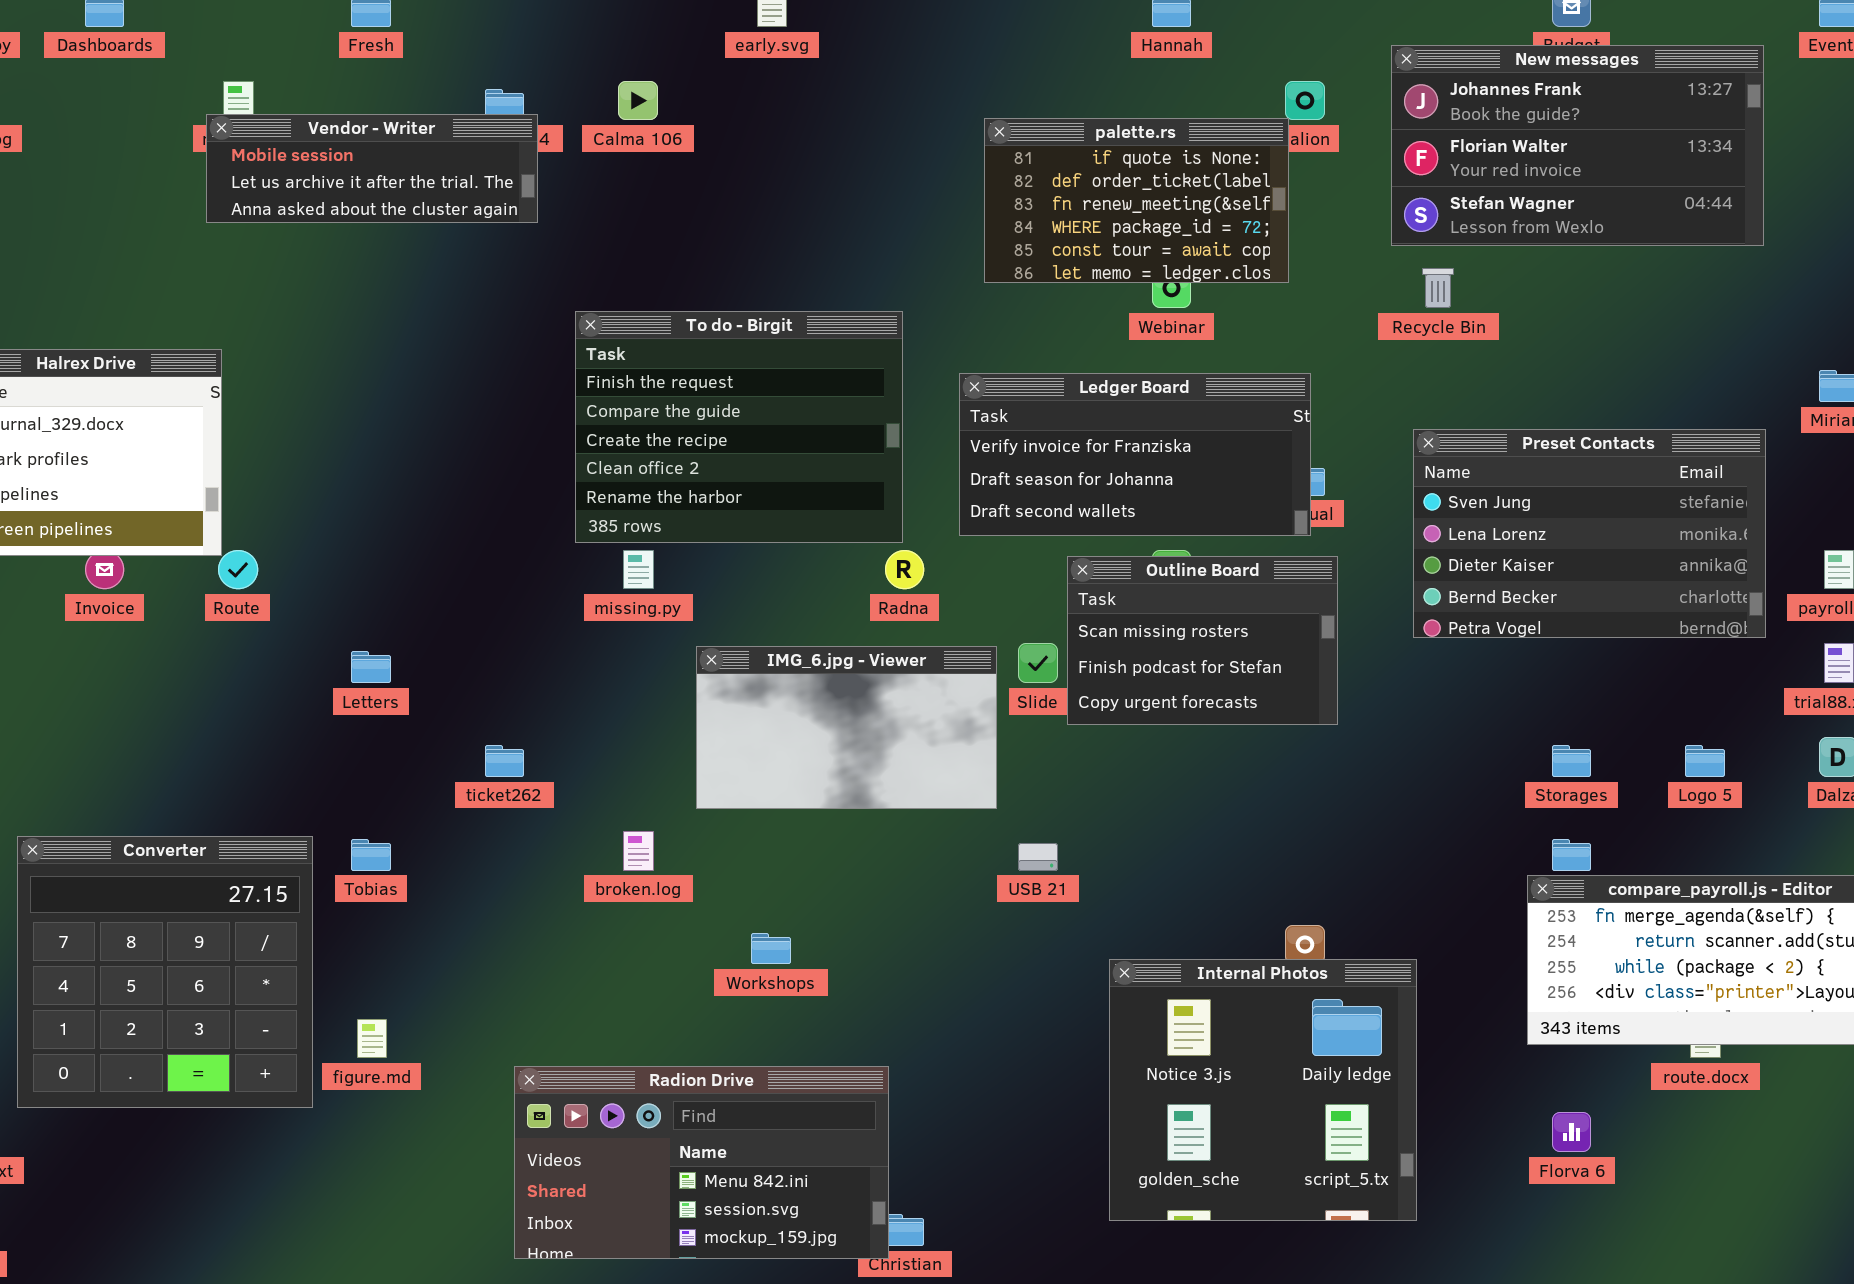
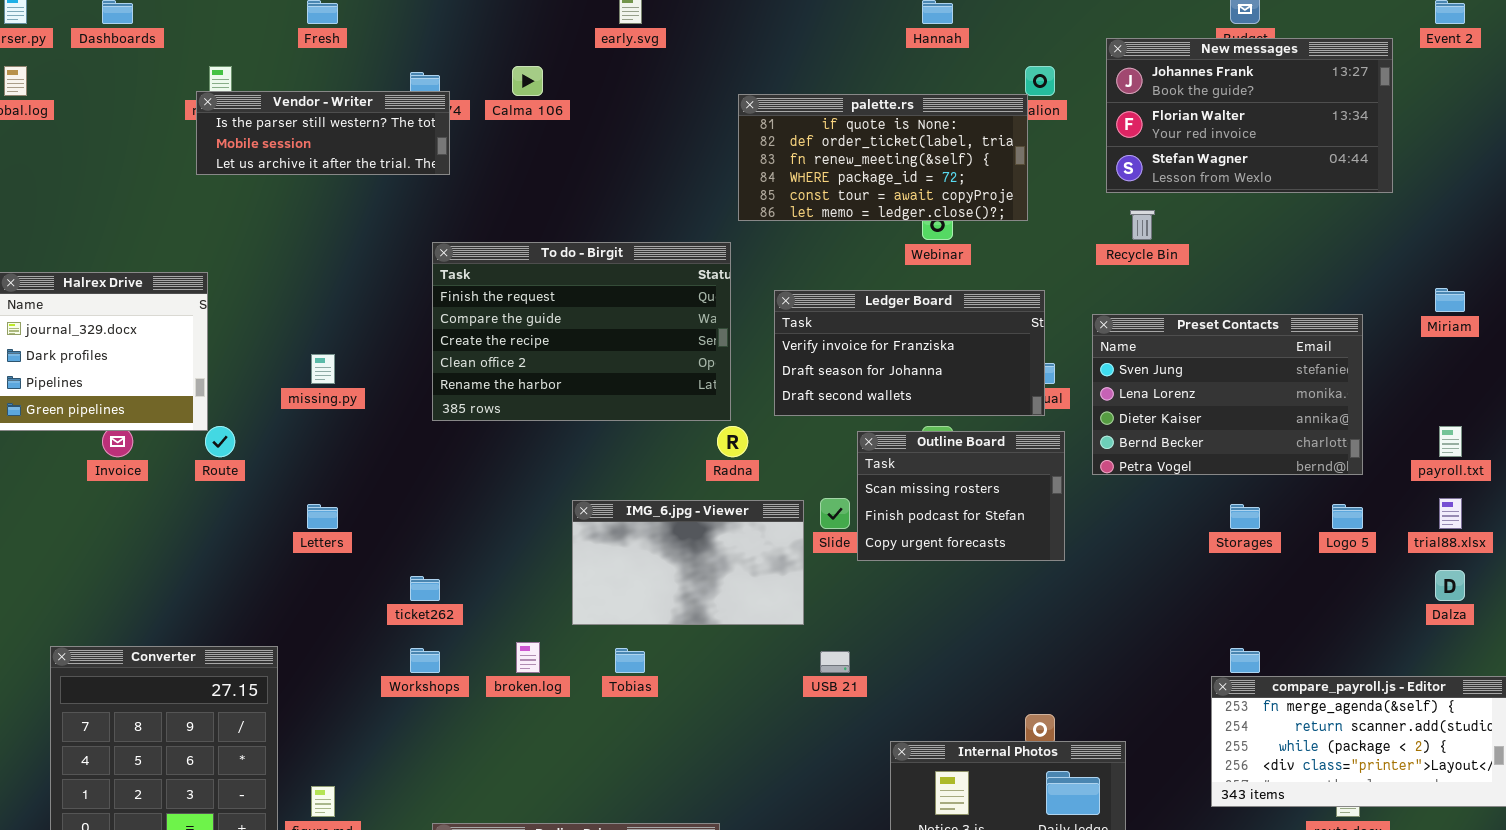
Vendor - Writer: [206,114,538,223] -> [196,91,450,175], scrolled up 1 row
palette.rs: [984,118,1289,283] -> [738,94,1028,221], resized
To do - Birgit: [575,311,903,543] -> [432,242,731,421], resized
Preset Contacts: [1413,429,1766,638] -> [1092,314,1363,475], moved
missing.py: [623,550,654,589] -> [311,354,335,384], moved
Storages: [1552,745,1591,777] -> [1230,504,1260,529], moved
Logo 5: [1685,745,1725,777] -> [1332,504,1363,529], moved
Tobias: [351,839,391,871] -> [615,648,645,673], moved
Workshops: [751,933,791,964] -> [410,648,440,673], moved

